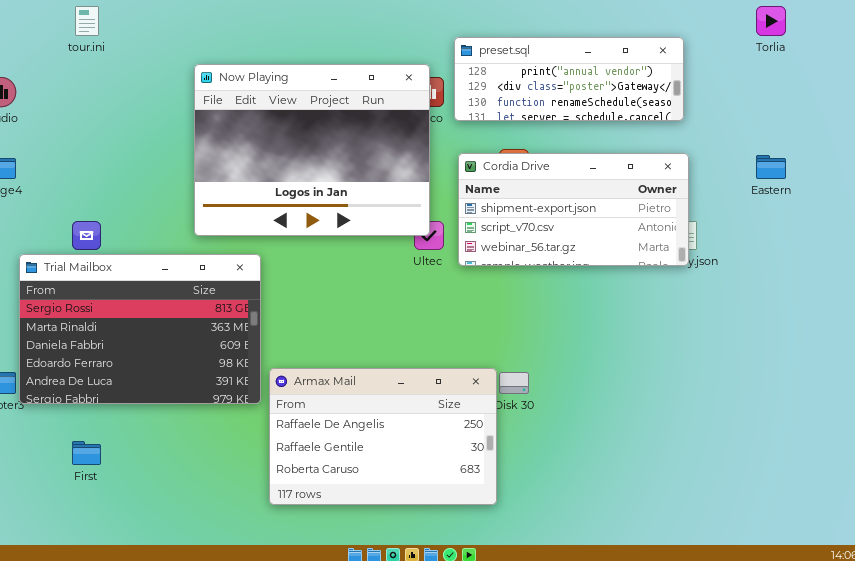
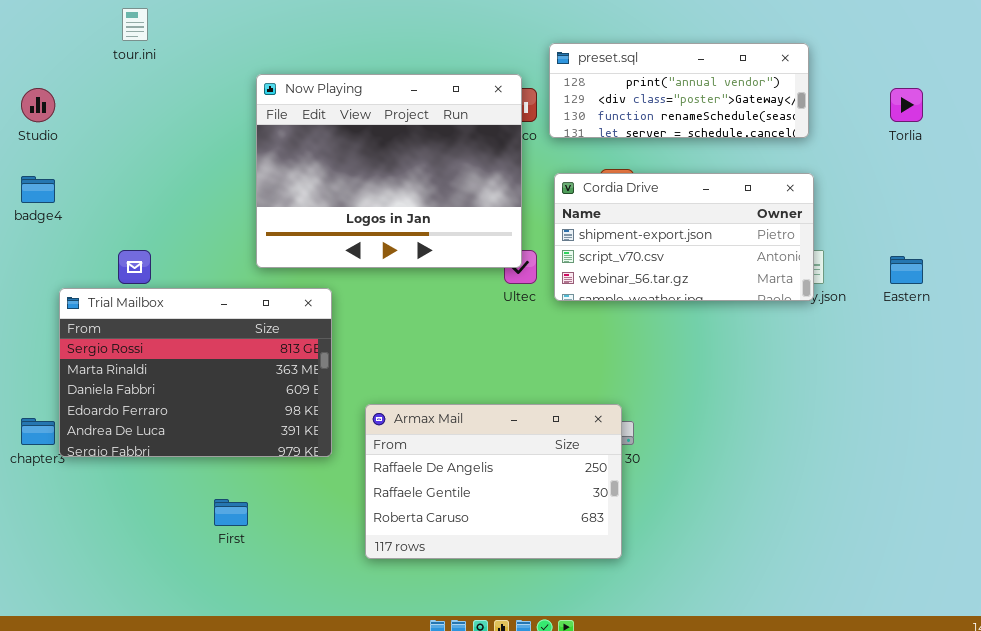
Torlia: [756,6,786,36] -> [890,88,923,122], moved
Eastern: [756,155,786,179] -> [890,256,923,284], moved
Armax Mail: [269,368,497,505] -> [365,404,622,559], moved
First: [72,441,101,465] -> [214,499,248,526], moved

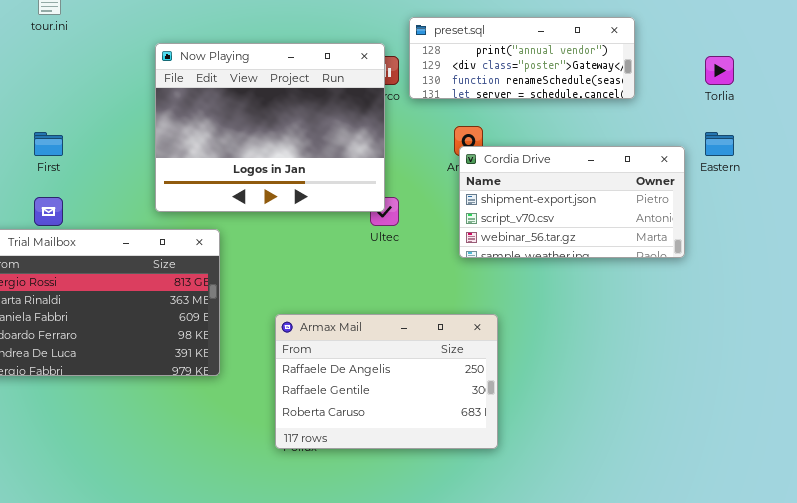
Cordia Drive: [554,173,814,301] -> [459,146,685,258], moved
Eastern: [890,256,923,284] -> [705,132,734,156], moved
Armax Mail: [365,404,622,559] -> [275,314,498,449], moved
First: [214,499,248,526] -> [34,132,63,156], moved

